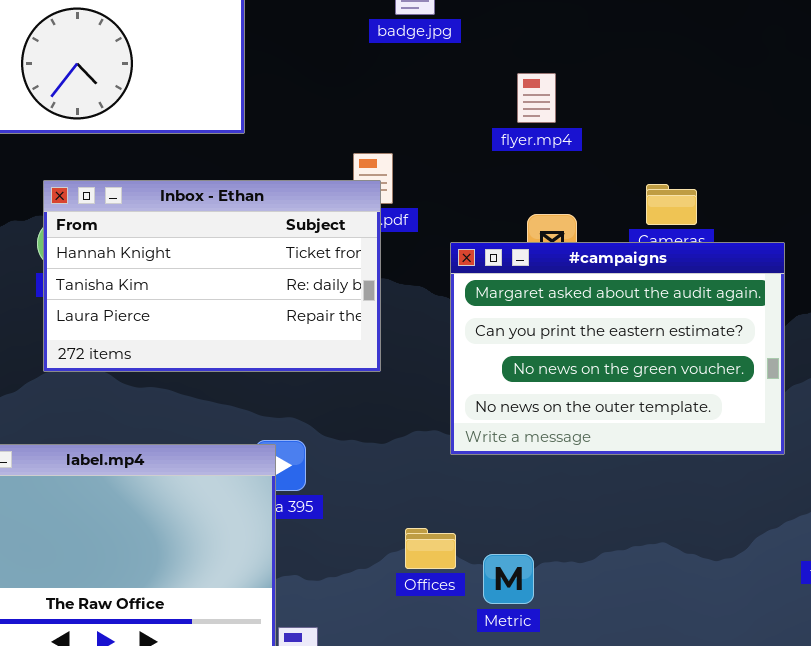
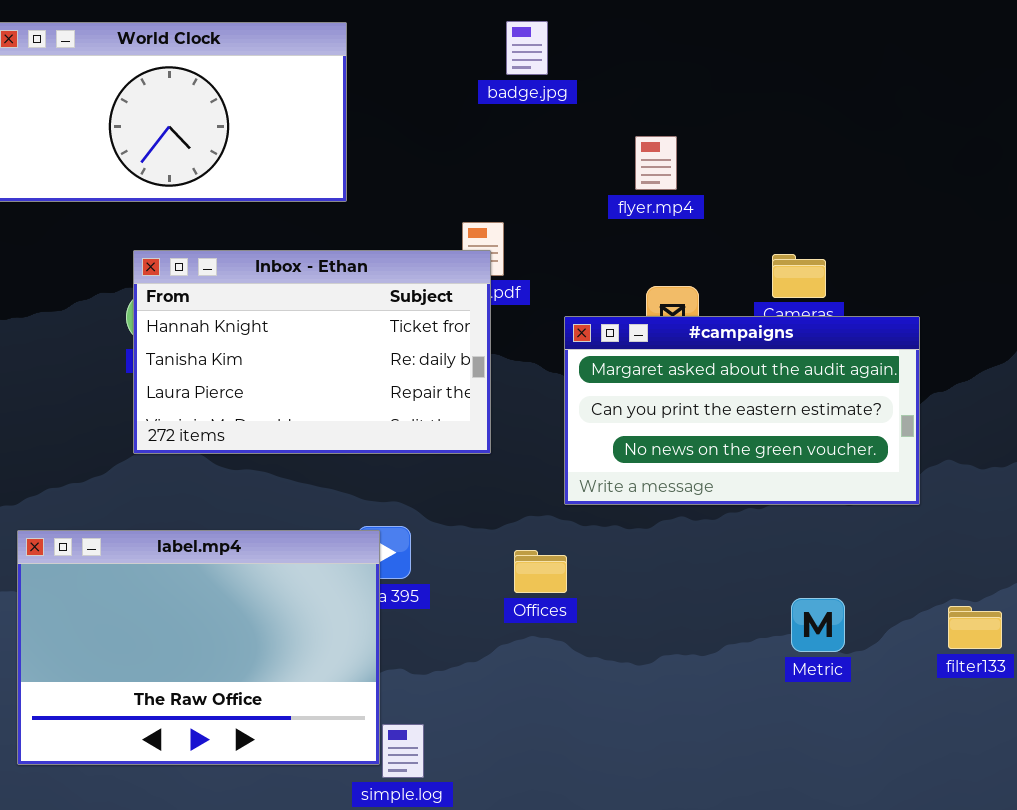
#campaigns: [450,242,785,455] -> [564,316,920,505], resized
Offices: [405,528,456,569] -> [514,550,567,593], moved
Metric: [483,554,534,604] -> [791,598,845,652], moved

